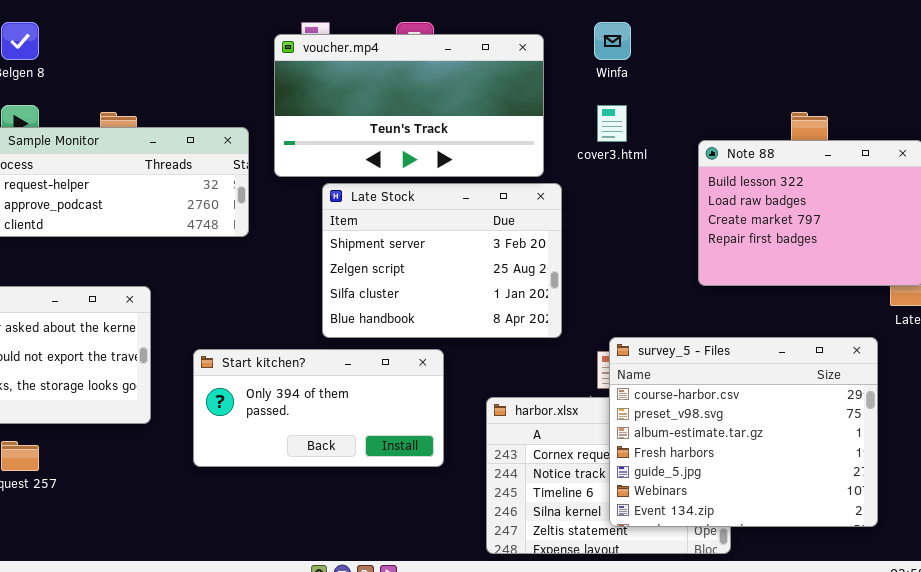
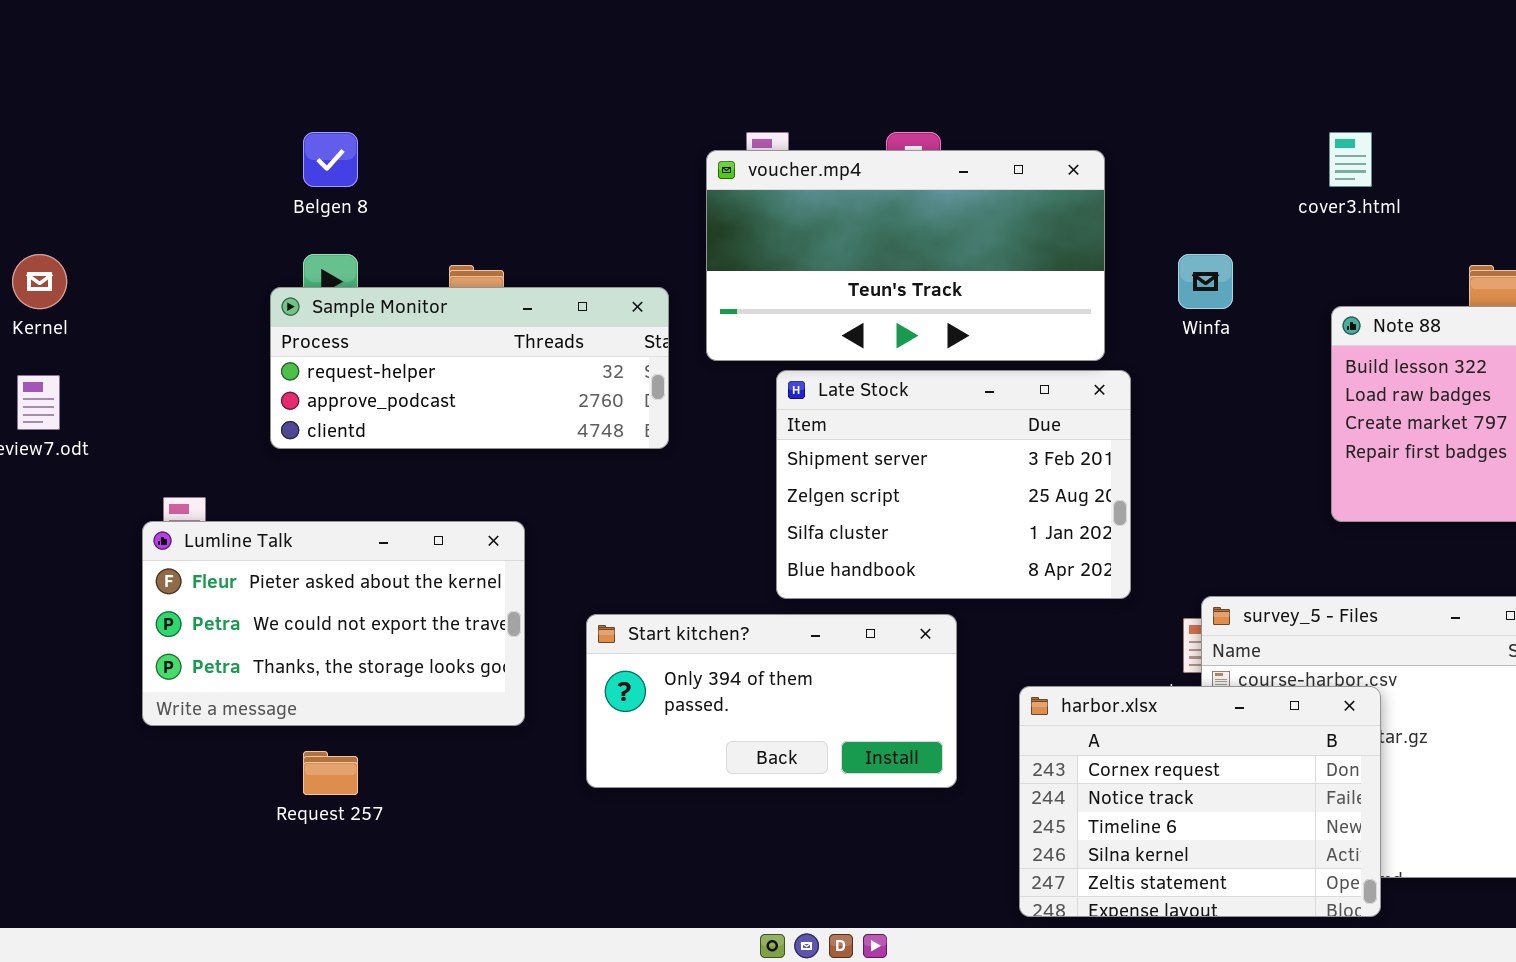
Winfa: [594,22,631,60] -> [1178,254,1233,309], moved
cover3.html: [597,105,627,142] -> [1329,132,1372,187], moved
harbor.xlsx: [486,397,731,554] -> [1019,686,1381,917], raised

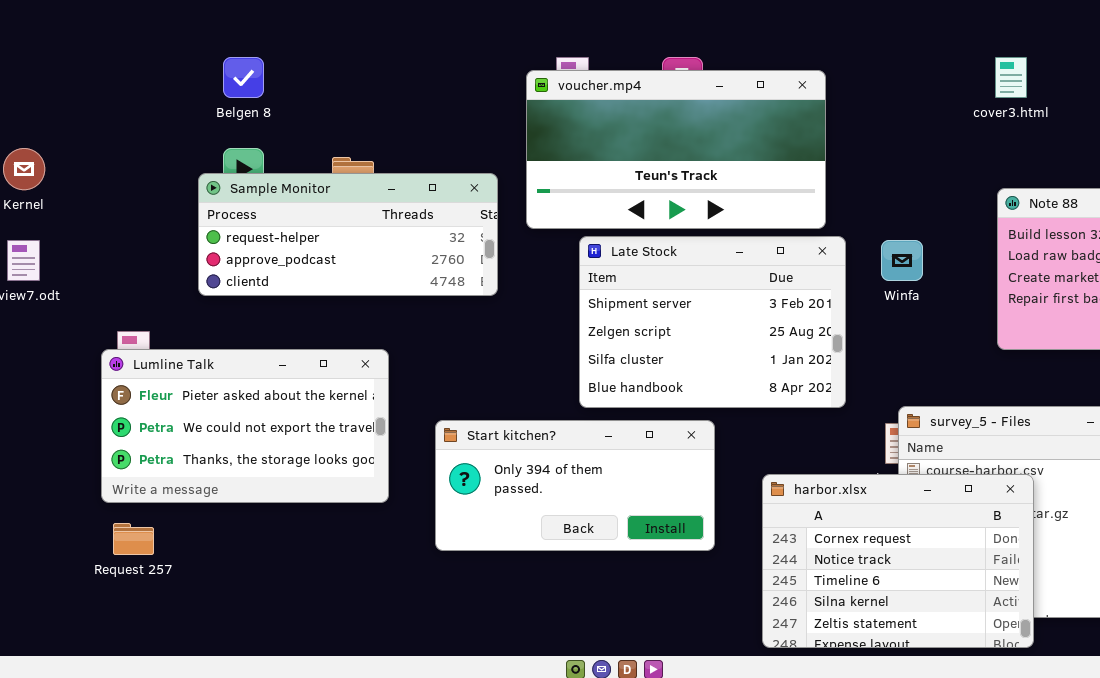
Winfa: [1178,254,1233,309] -> [881,240,923,281], moved
Request 257: [303,751,358,795] -> [113,523,154,555], moved

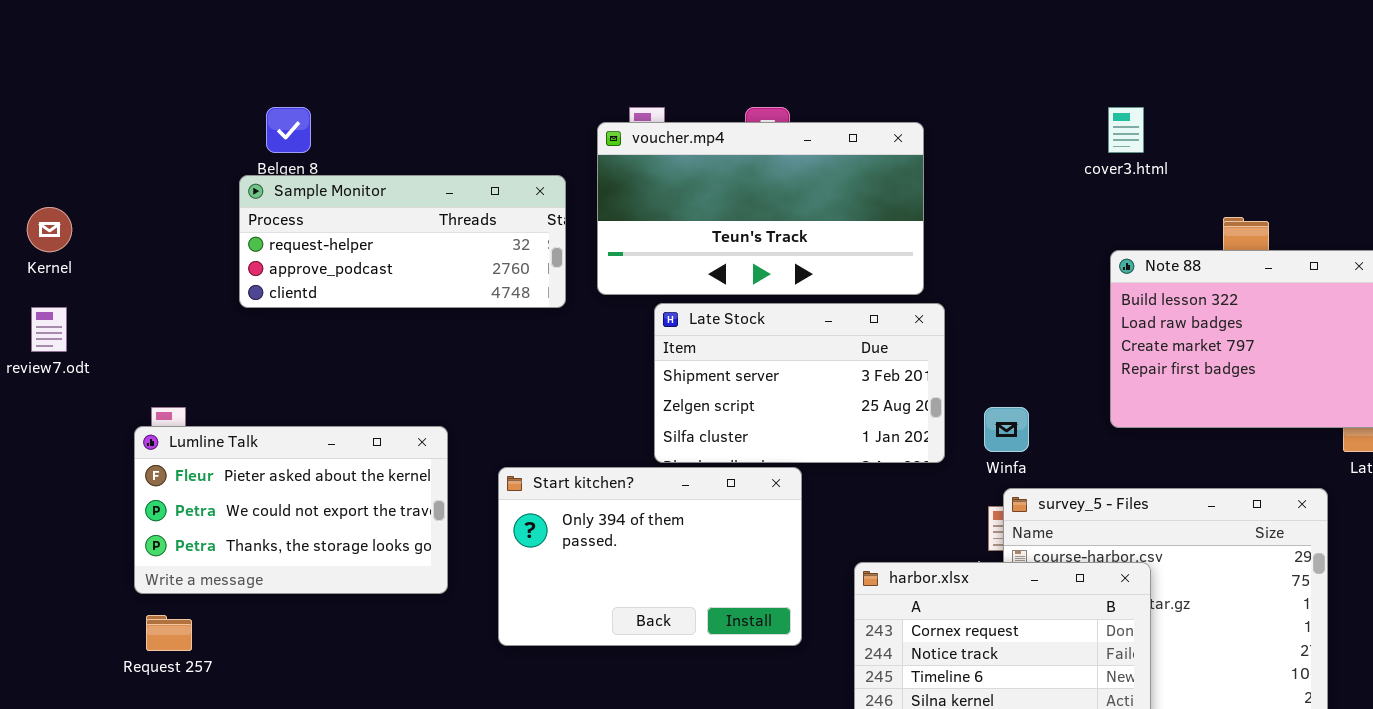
Sample Monitor: [198,173,498,296] -> [239,175,566,308], moved
Late Stock: [579,236,846,408] -> [654,303,945,463], resized
Winfa: [881,240,923,281] -> [984,407,1029,452], moved
Start kitchen?: [435,420,715,551] -> [498,467,802,646], resized

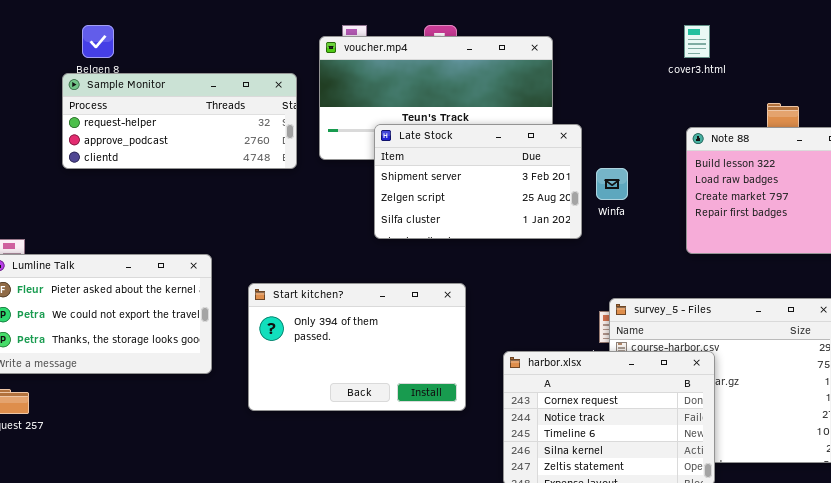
Late Stock: [654,303,945,463] -> [374,124,582,239], moved
Winfa: [984,407,1029,452] -> [596,168,628,200], moved

